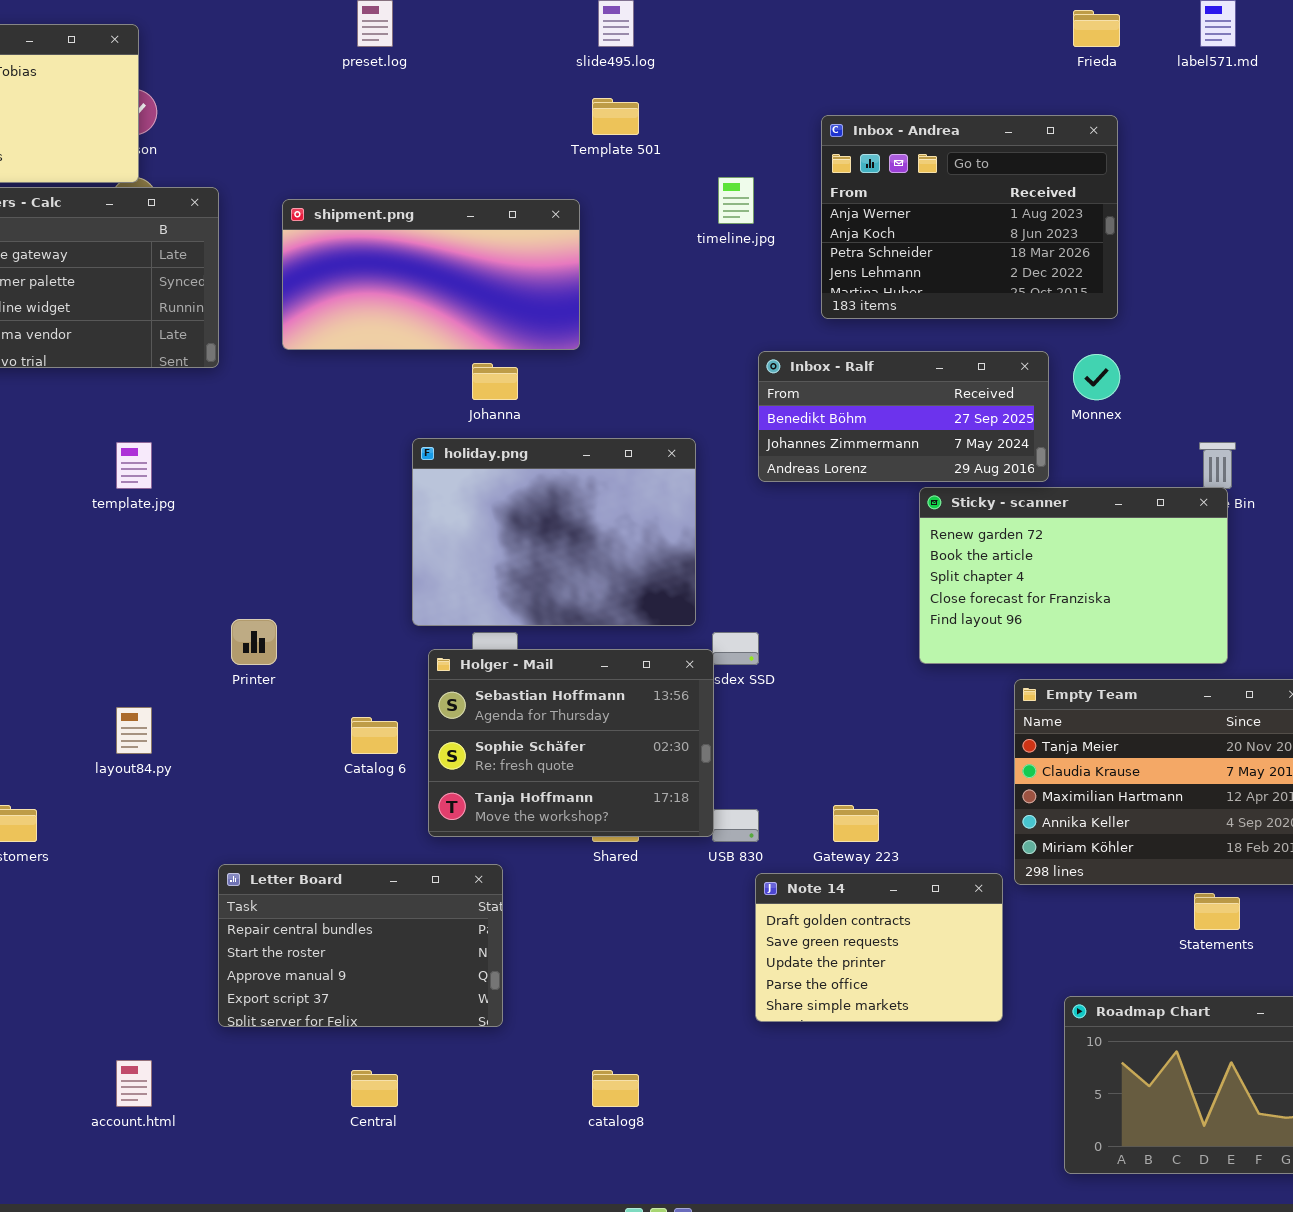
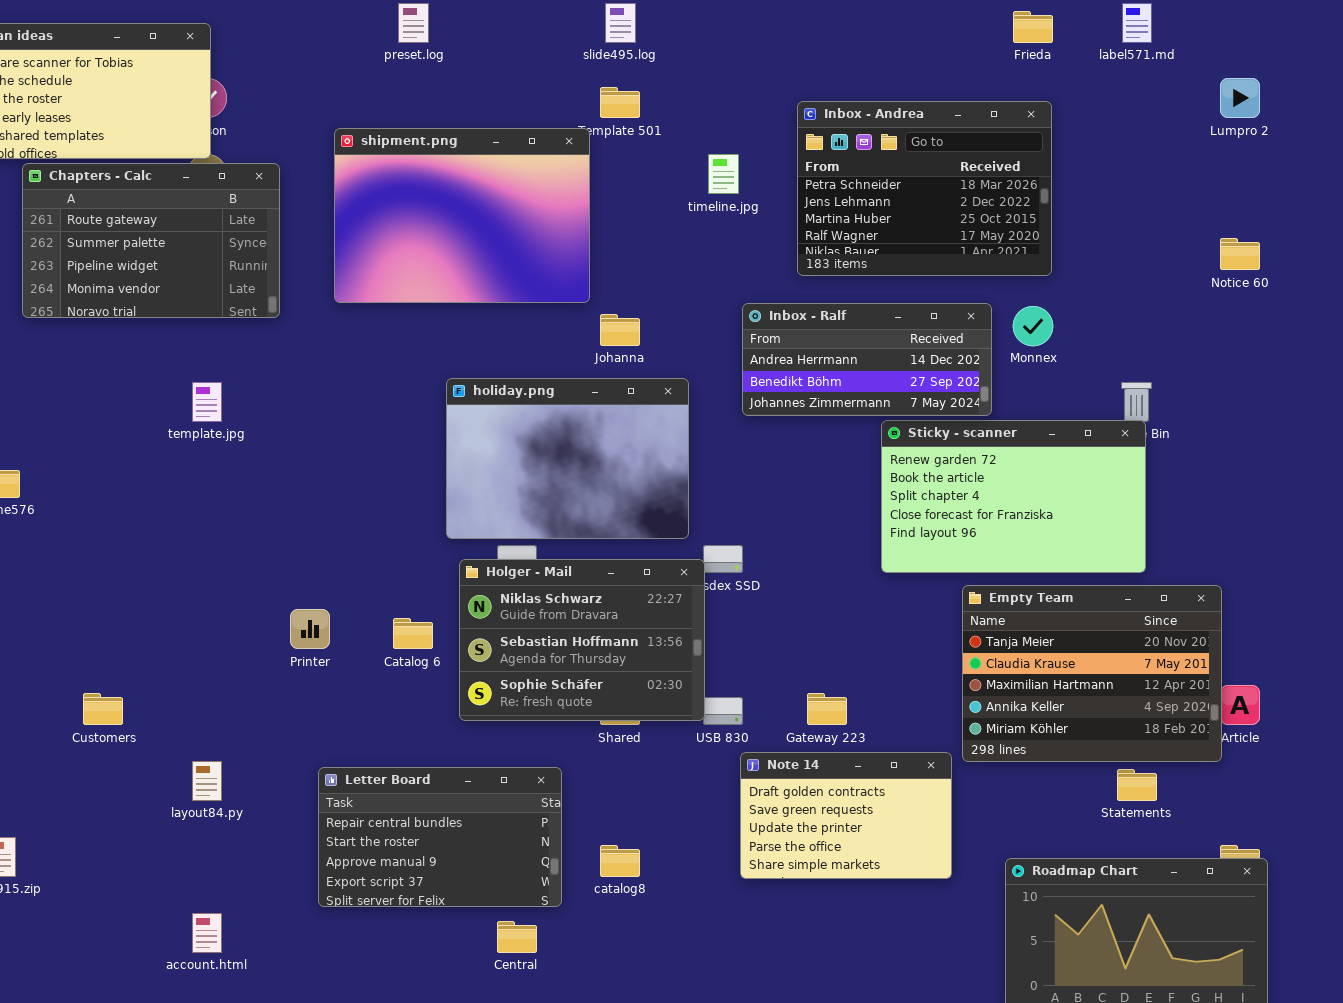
Inbox - Andrea: [821,115,1118,319] -> [797,101,1052,276], scrolled down 2 rows
shipment.png: [282,199,580,350] -> [334,128,590,303], resized
Inbox - Ralf: [758,351,1049,482] -> [742,303,992,416], scrolled up 1 row
Johanna: [472,363,518,400] -> [600,314,640,346], moved
Printer: [231,619,277,665] -> [290,609,330,649], moved
Holger - Mail: [428,649,714,837] -> [459,559,705,721], scrolled up 1 row
layout84.py: [116,707,152,754] -> [192,761,222,801], moved
Letter Board: [218,864,503,1027] -> [318,767,562,907], moved
Central: [351,1070,398,1107] -> [497,921,537,953], moved
catalog8: [592,1070,639,1107] -> [600,845,640,877], moved

